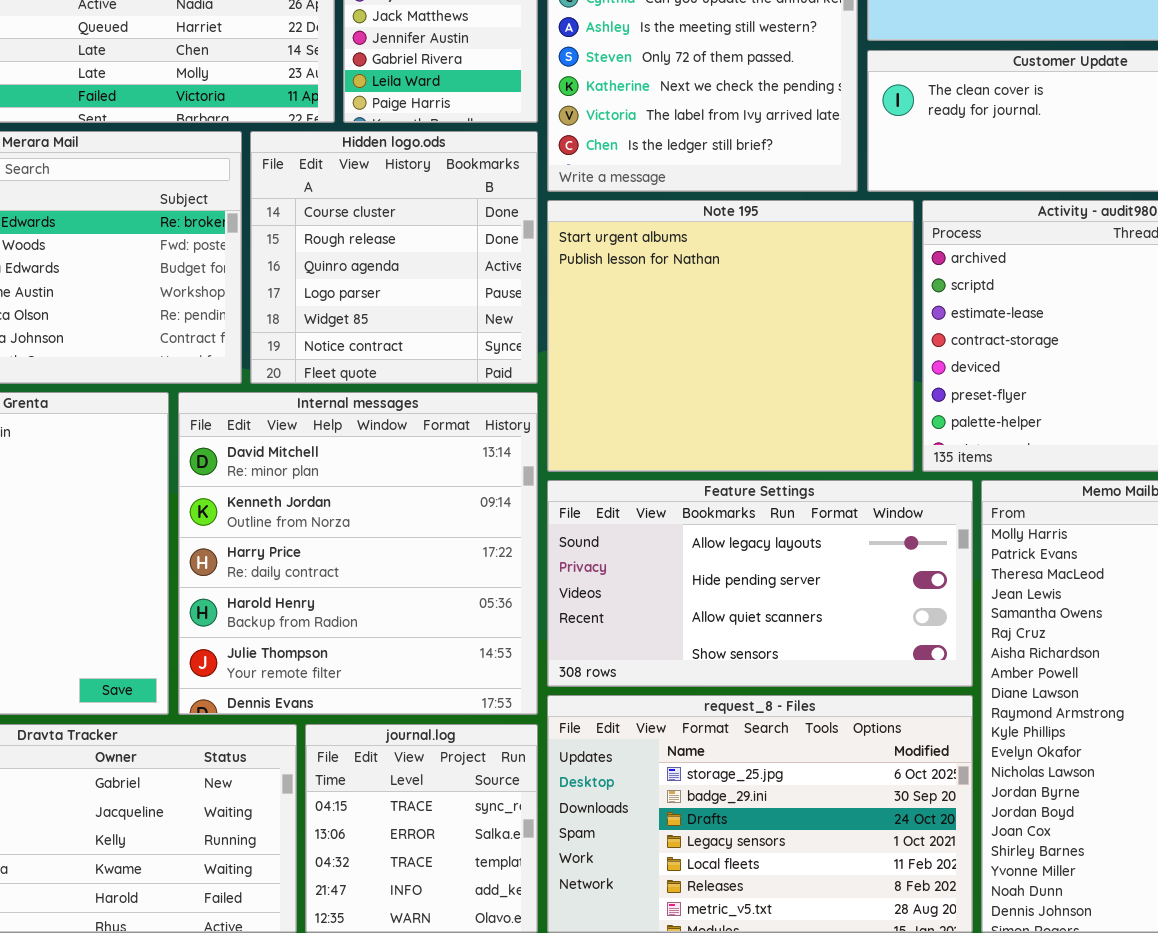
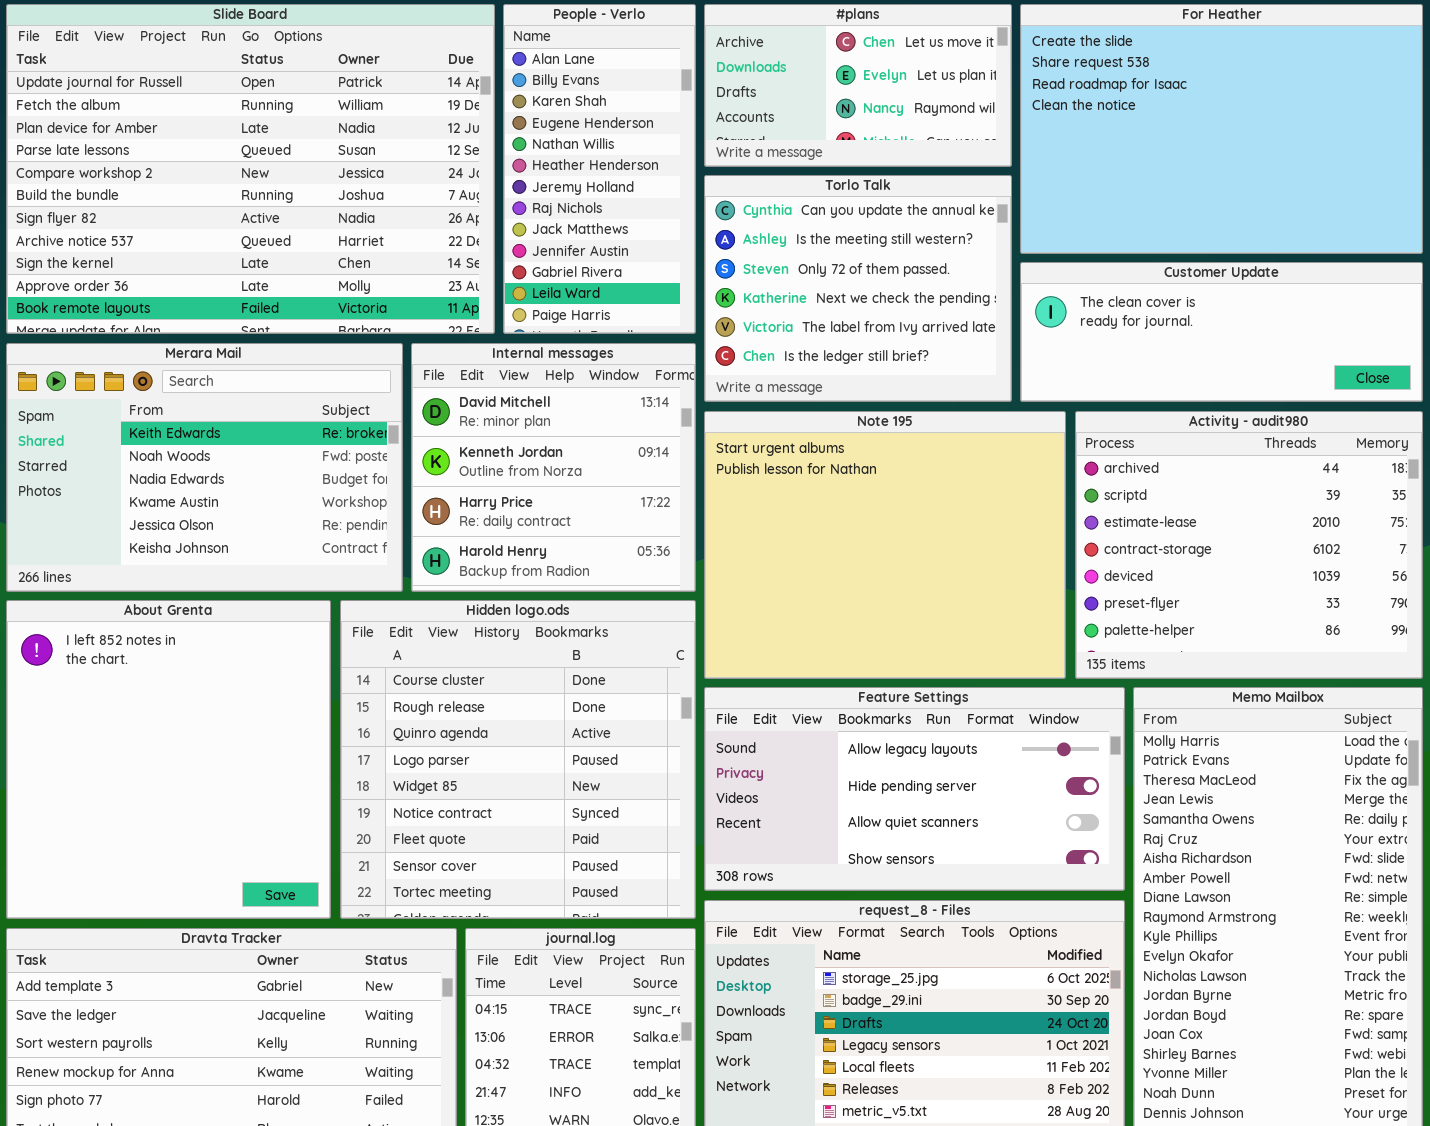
Hidden logo.ods: [250,131,538,384] -> [340,600,696,919], moved, resized
Internal messages: [178,392,538,715] -> [411,343,696,592], moved, resized

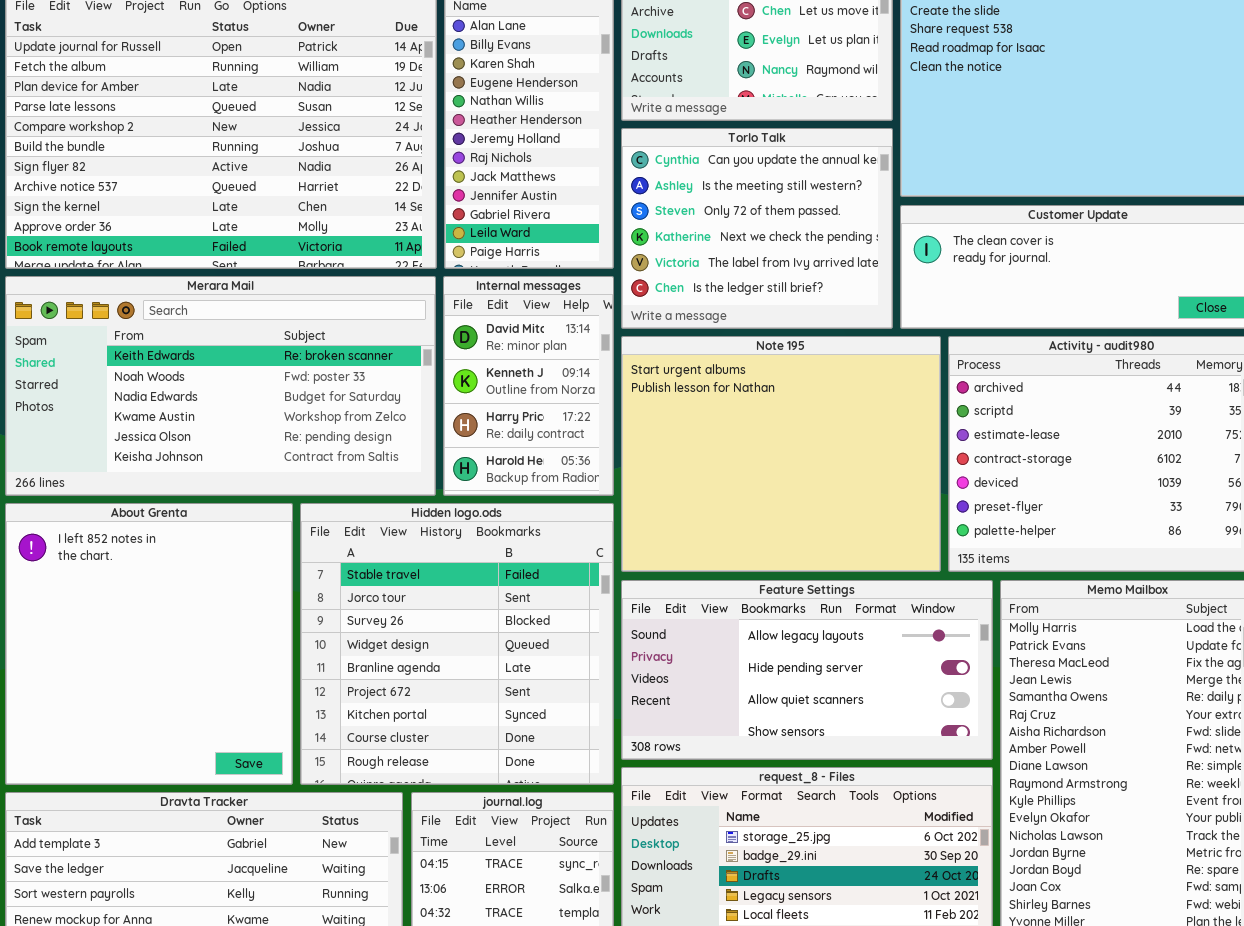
Merara Mail: [6,343,403,592] -> [5,276,436,496], resized
Internal messages: [411,343,696,592] -> [443,276,614,496], resized
Hidden logo.ods: [340,600,696,919] -> [300,503,614,785], scrolled up 7 rows

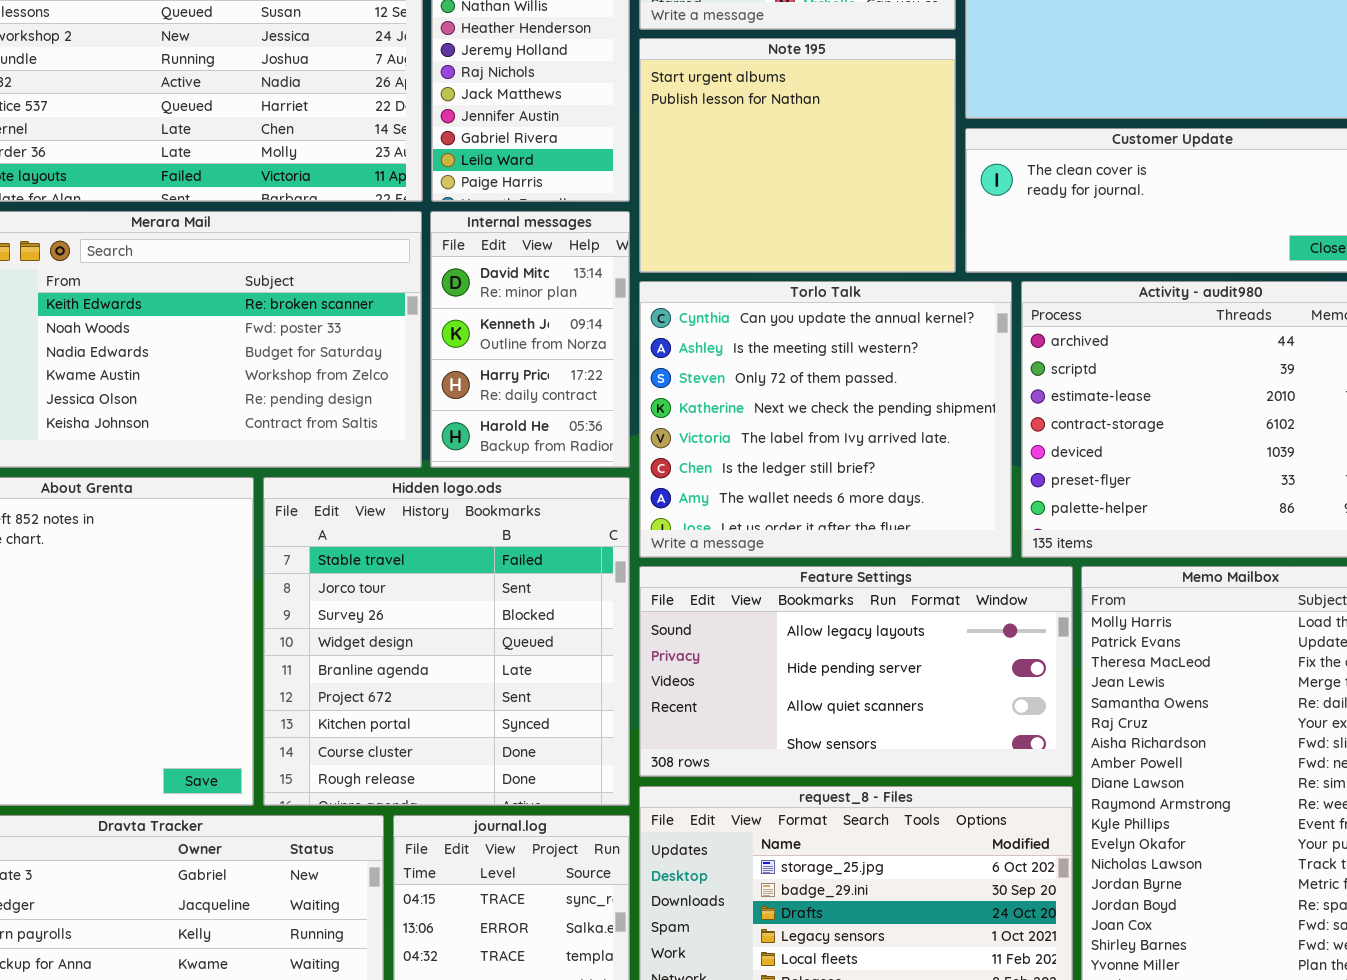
Torlo Talk: [621,128,893,329] -> [639,281,1012,558], moved, resized
Note 195: [621,336,941,572] -> [639,38,956,273], moved, resized

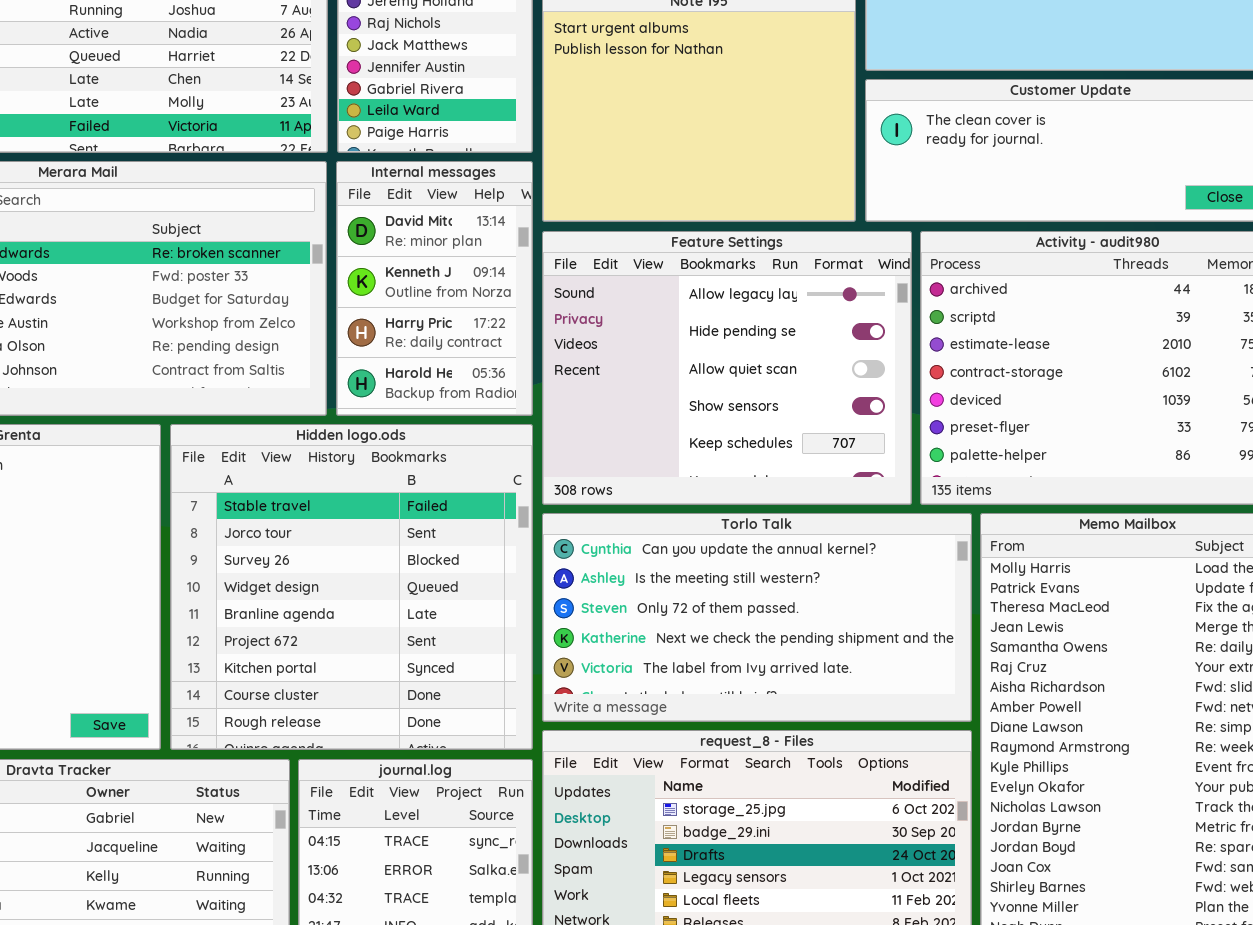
Torlo Talk: [639,281,1012,558] -> [542,513,972,722], moved, resized
Feature Settings: [639,566,1073,777] -> [542,231,912,505], moved, resized

